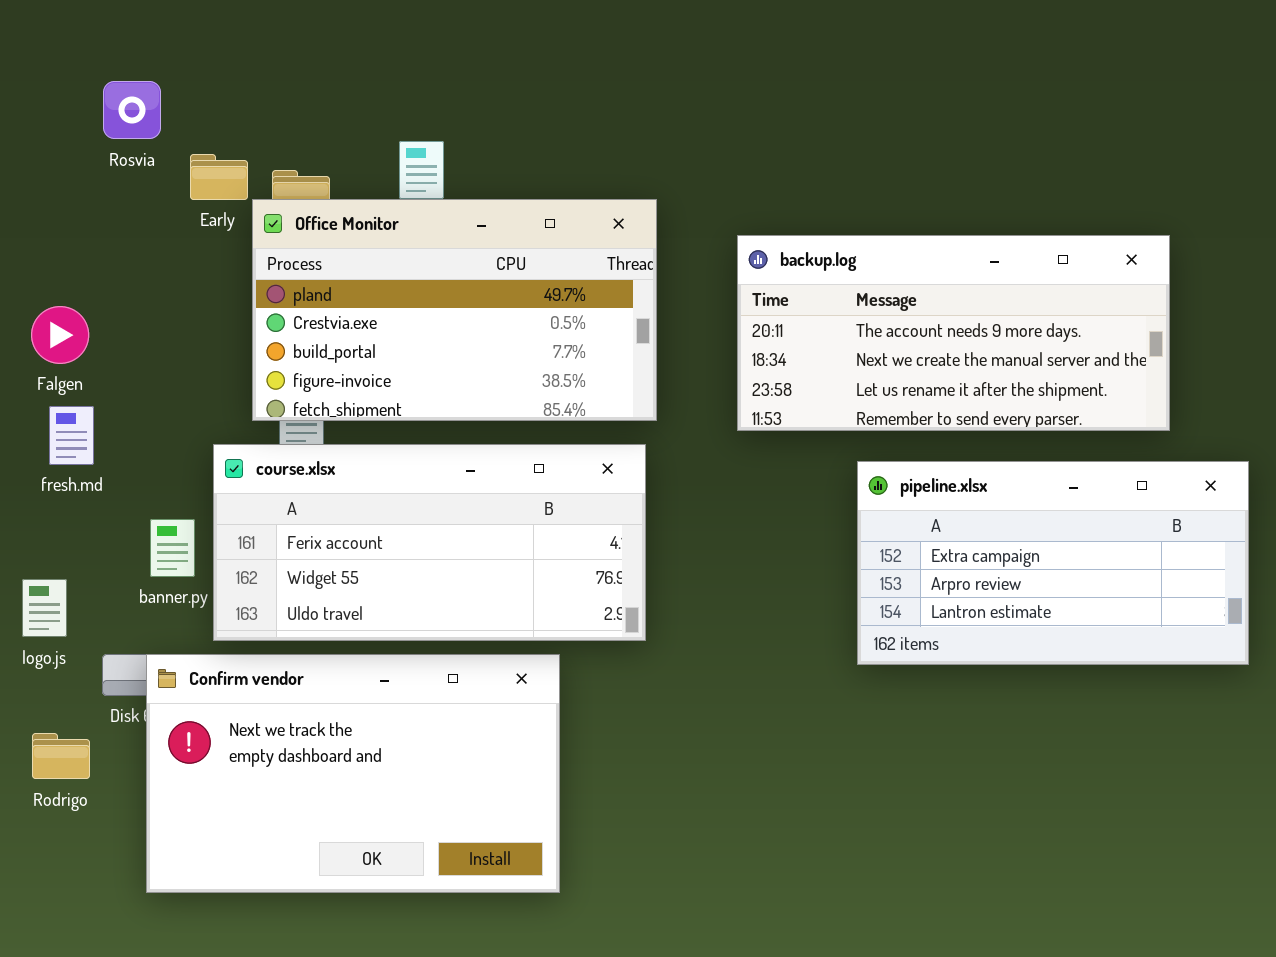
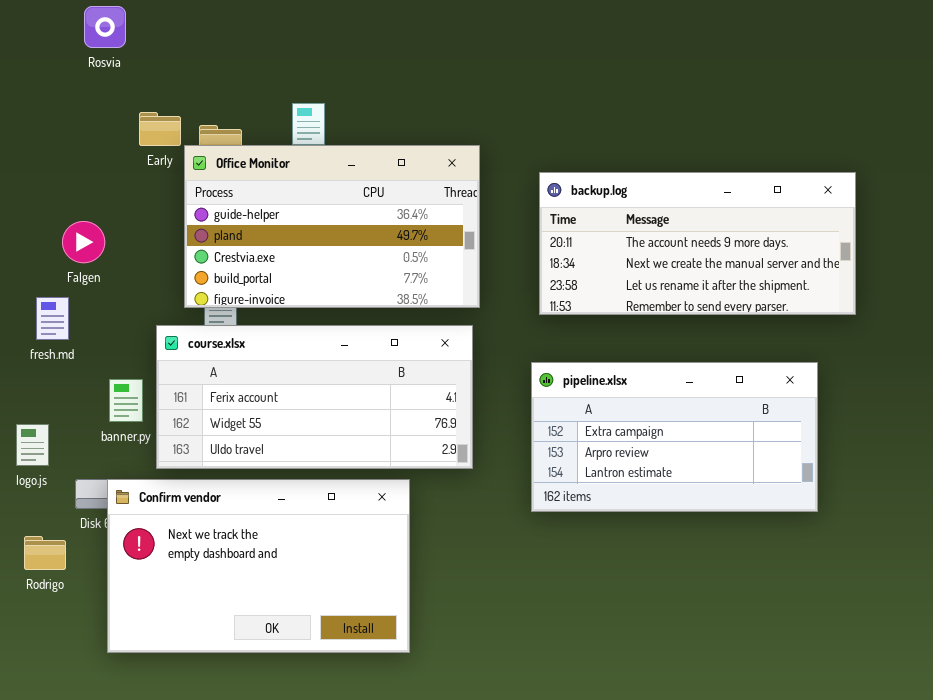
Rosvia: [103,81,161,139] -> [84,6,126,48], moved
Office Monitor: [252,199,657,421] -> [184,145,480,308], scrolled up 1 row
Falgen: [31,306,89,364] -> [62,221,105,263], moved
pipeline.xlsx: [857,461,1249,665] -> [531,362,818,512], moved

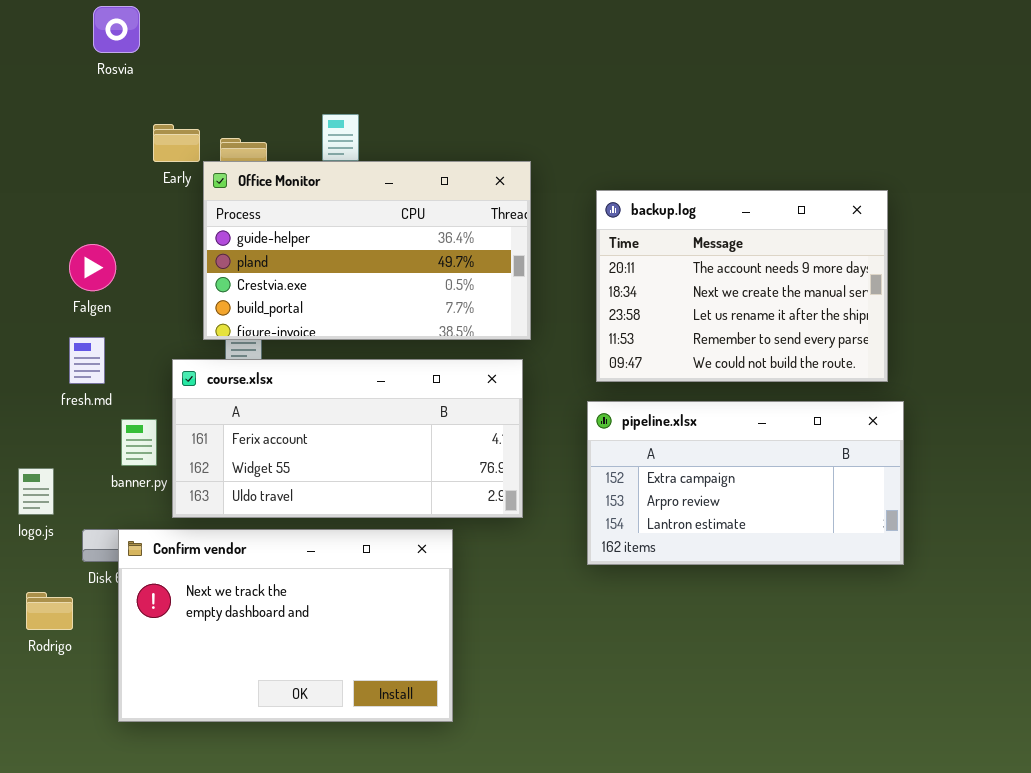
backup.log: [539,172,856,315] -> [596,190,888,382], resized
fresh.md: [36,297,69,340] -> [69,337,105,384], moved

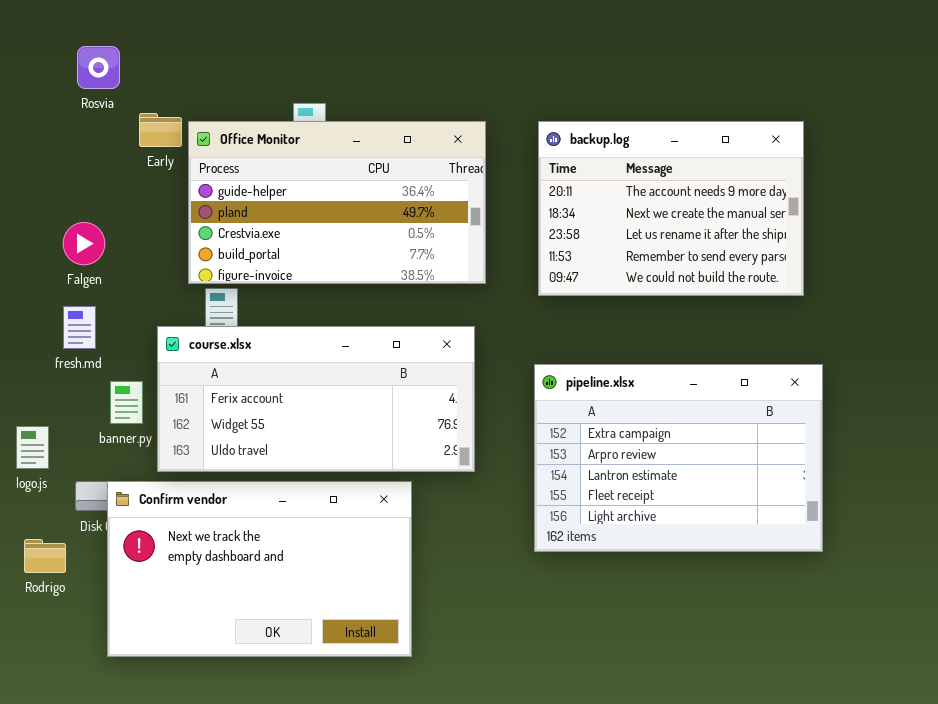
Rosvia: [93,6,140,53] -> [77,46,120,89], moved
Office Monitor: [203,161,531,340] -> [188,121,486,284], moved
backup.log: [596,190,888,382] -> [538,121,804,296], moved
pipeline.xlsx: [587,401,904,565] -> [534,364,823,552], resized

